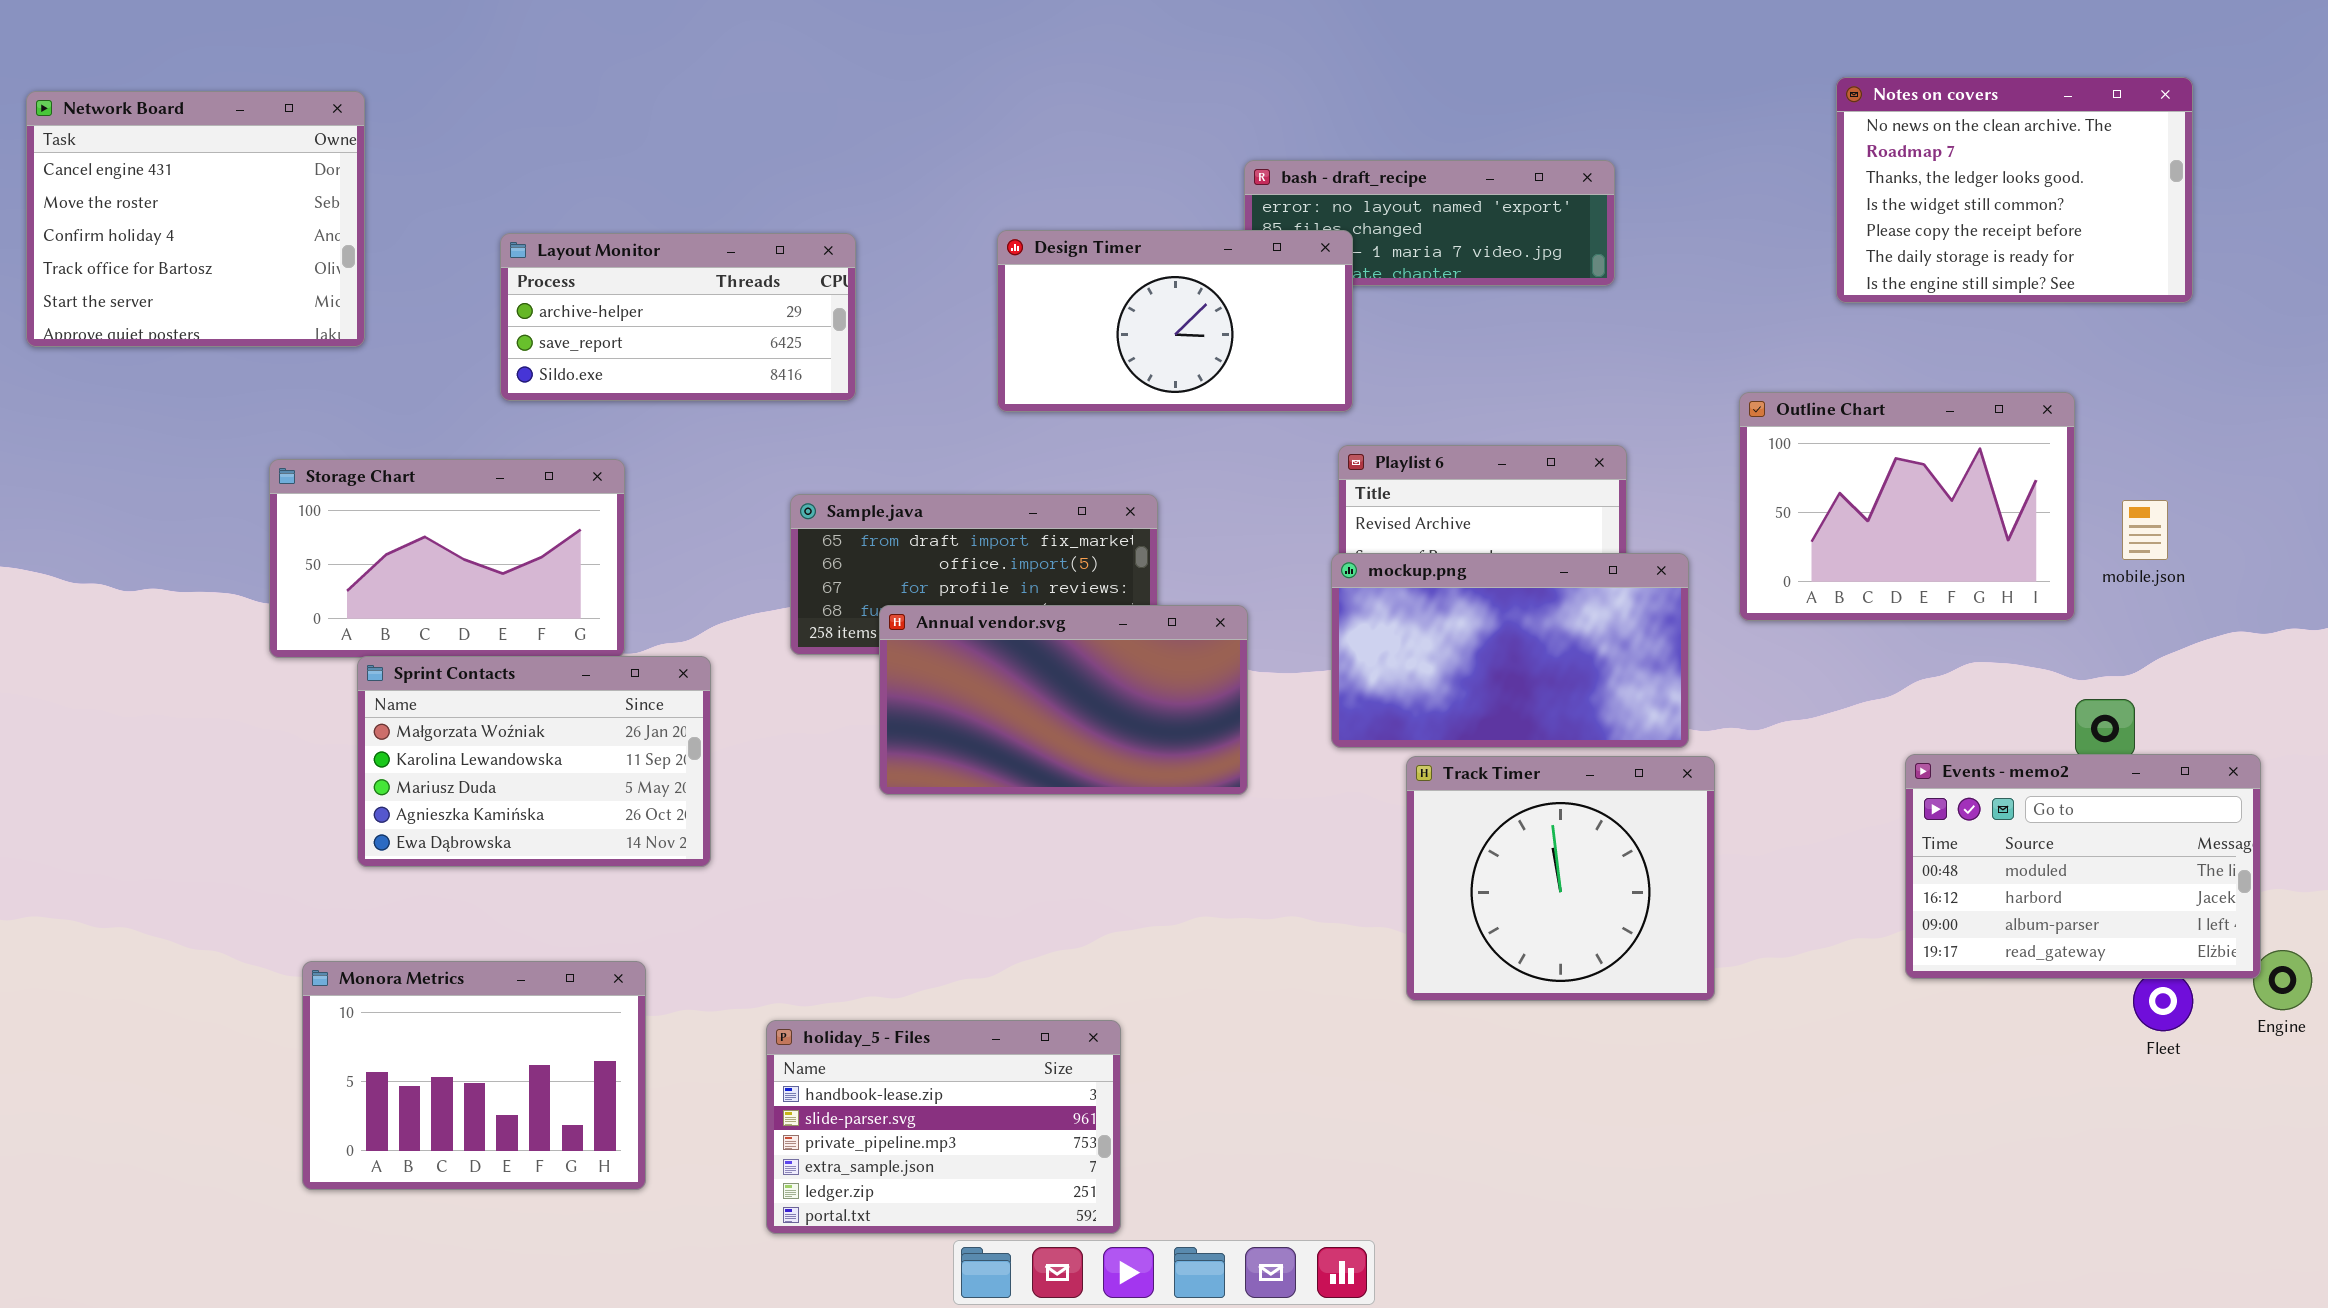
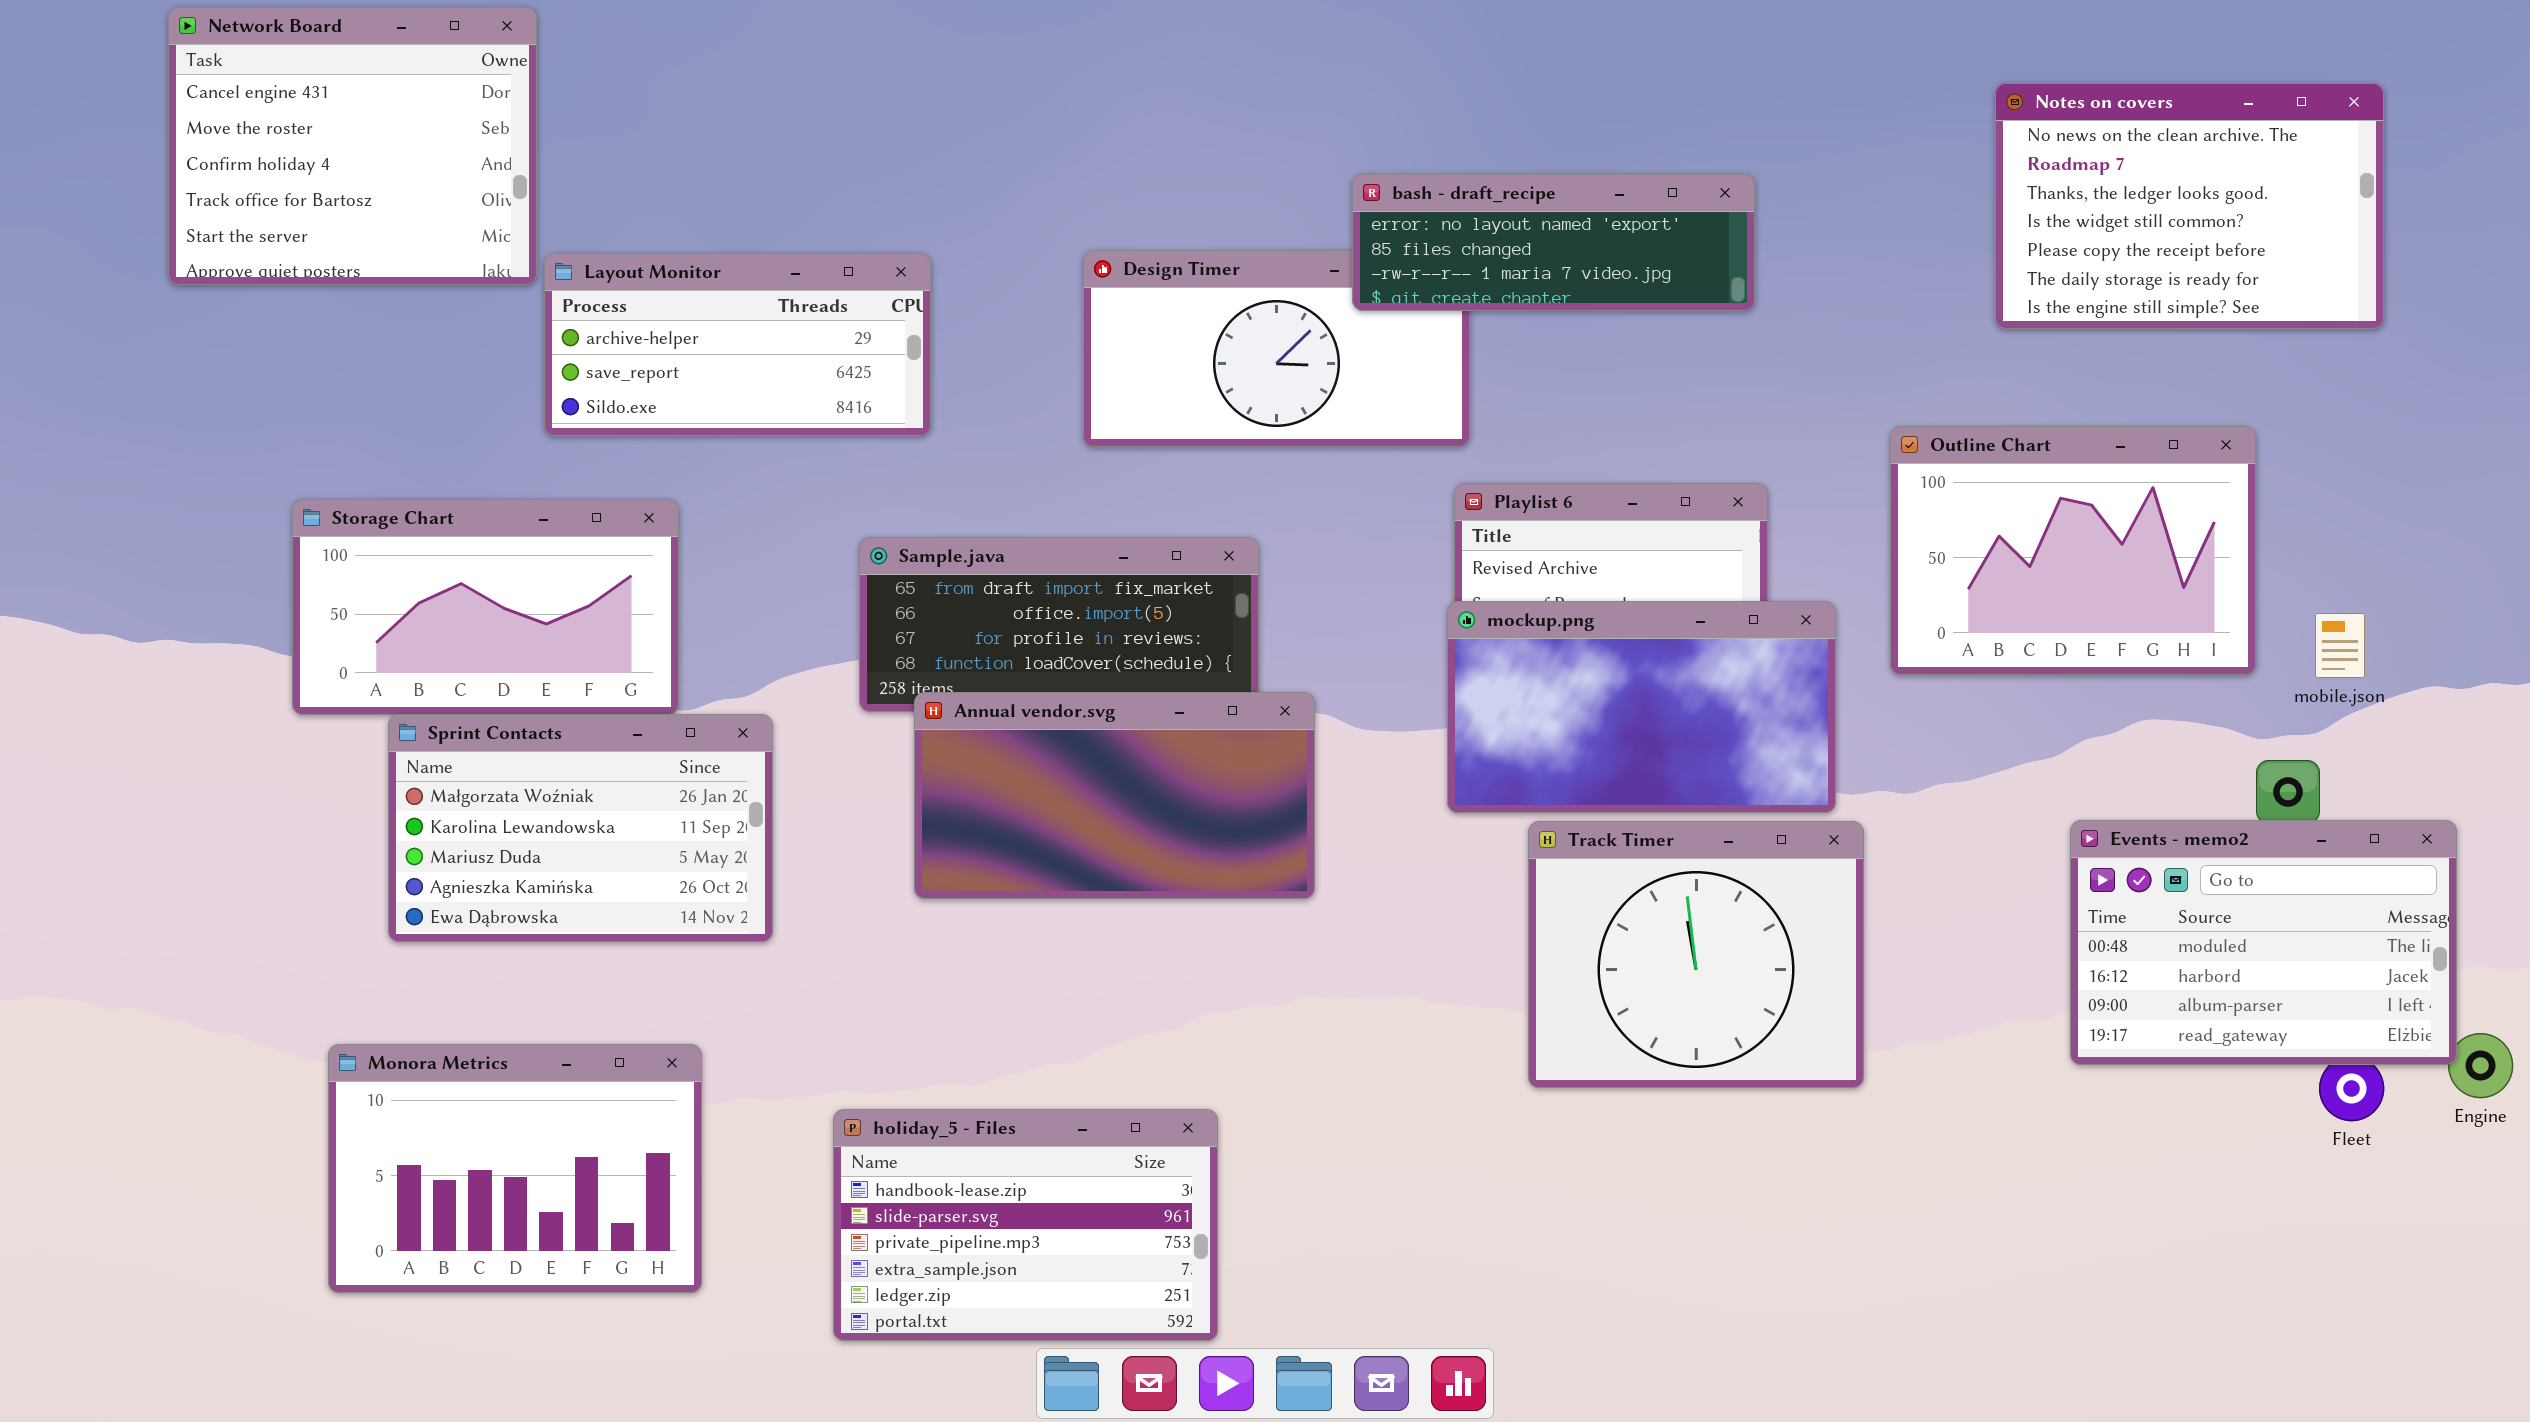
Network Board: [26,91,365,347] -> [168,7,537,285], moved
bash - draft_recipe: [1244,160,1615,286] -> [1352,174,1755,311], raised
mobile.json: [2122,500,2168,560] -> [2315,613,2365,678], moved
Annual vendor.svg: [879,605,1248,795] -> [914,692,1315,899], moved

